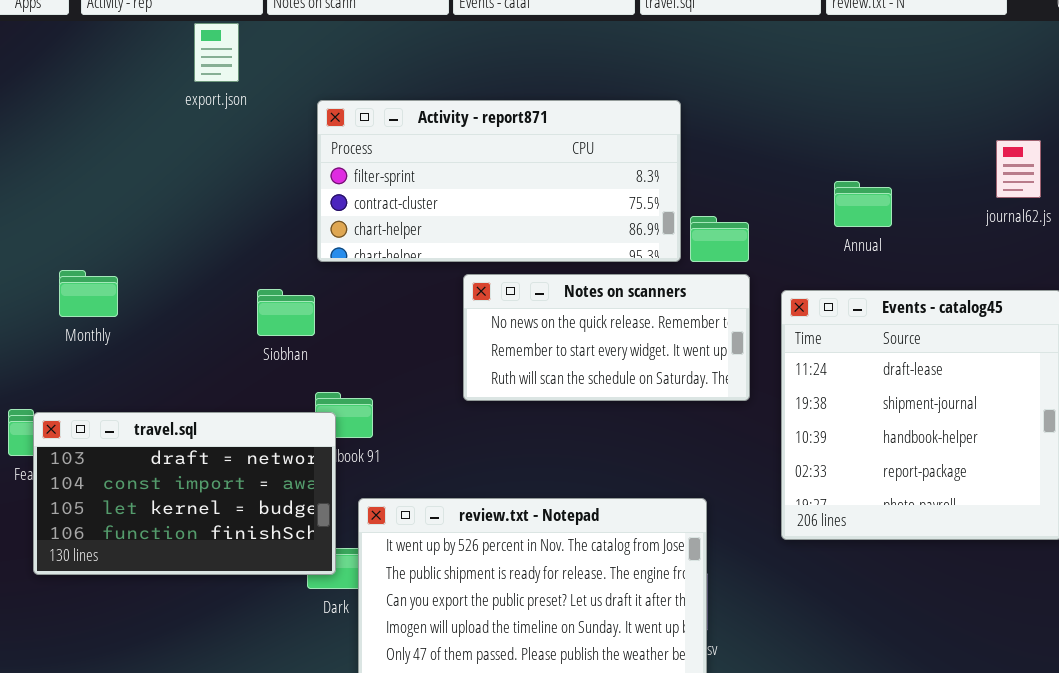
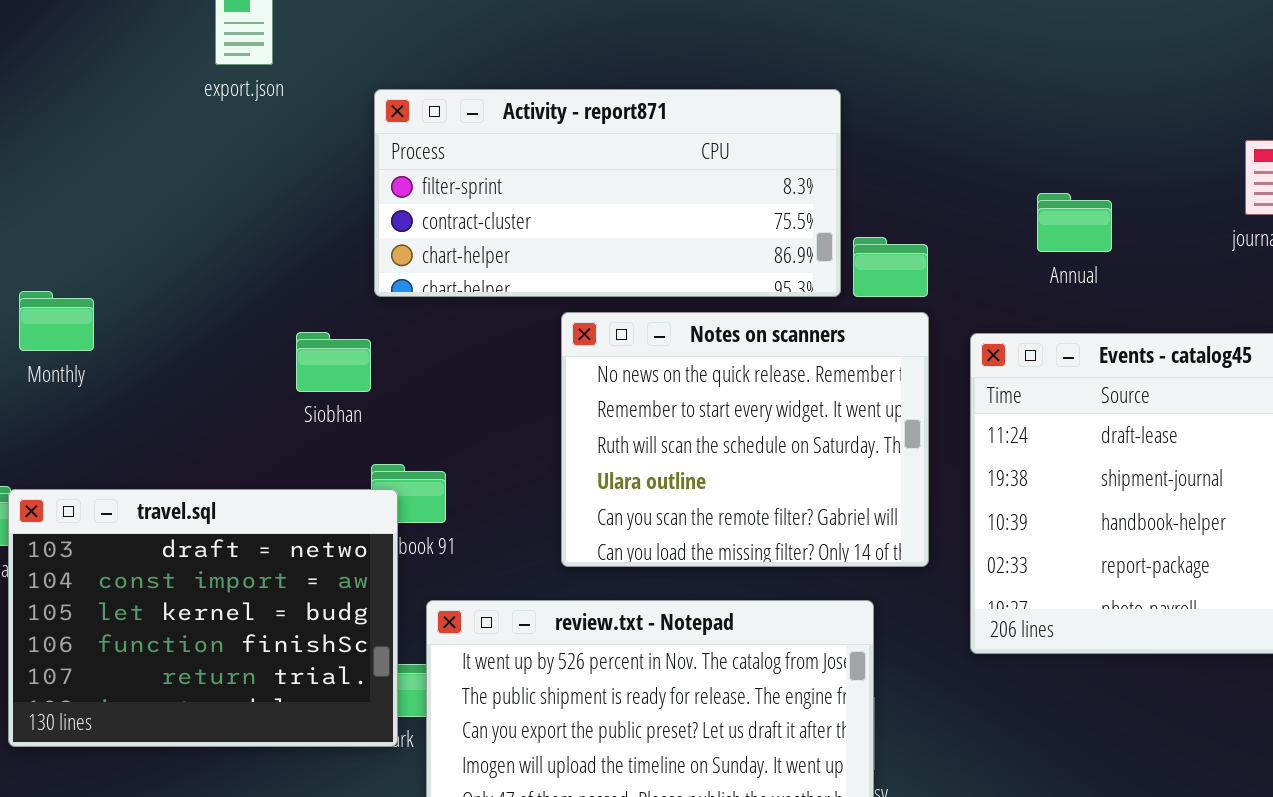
Monthly: [59,270,118,317] -> [19,291,94,351], moved
Notes on scanners: [463,274,750,401] -> [561,312,929,567], resized
travel.sql: [33,412,336,575] -> [8,489,398,747], resized

